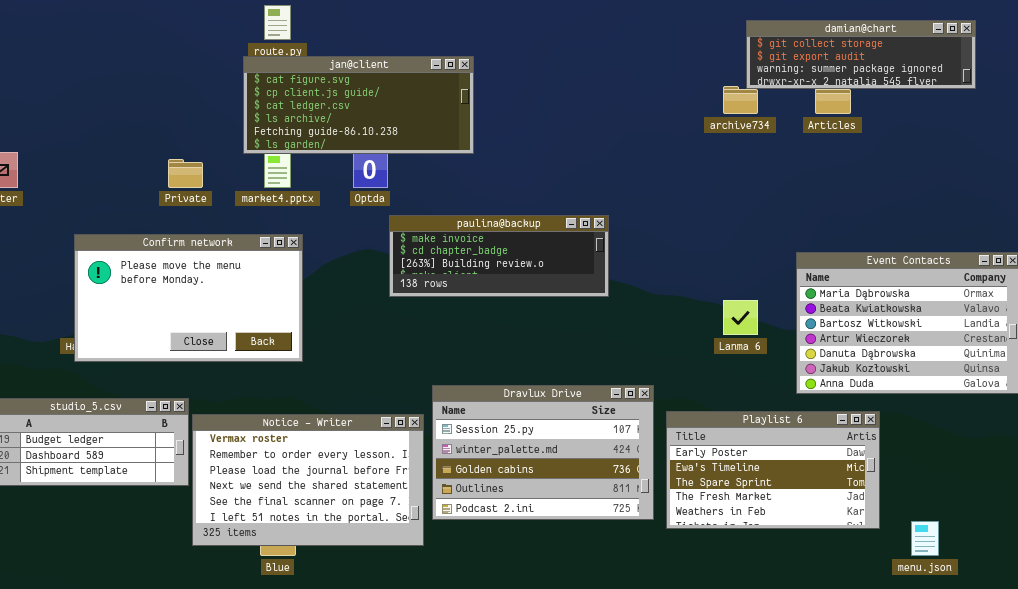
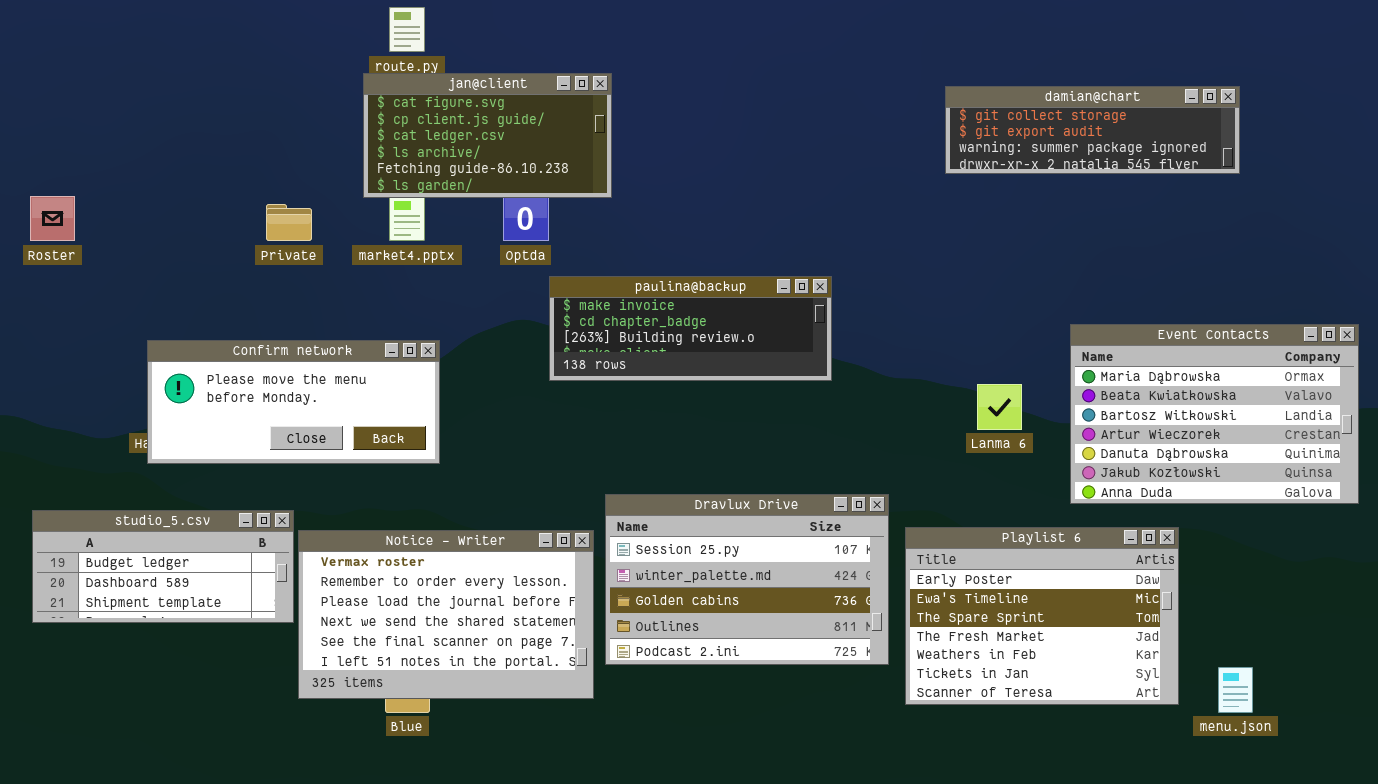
damian@chart: [746,20,976,89] -> [945,86,1240,174], moved
jan@client: [243,56,474,154] -> [363,73,612,198], resized
Confirm network: [74,234,303,362] -> [147,340,440,464], resized
Playlist 6: [666,411,880,529] -> [905,527,1179,705], resized

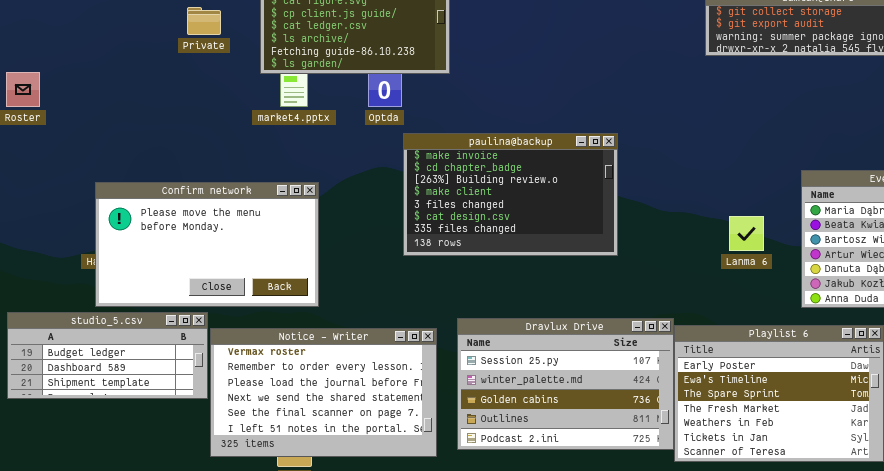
Private: [266,204,312,241] -> [187,7,221,35], moved
paulina@backup: [549,276,832,381] -> [403,133,618,256], resized
Confirm network: [147,340,440,464] -> [95,182,319,307], resized
Dravlux Drive: [605,494,889,665] -> [457,318,674,450], moved

